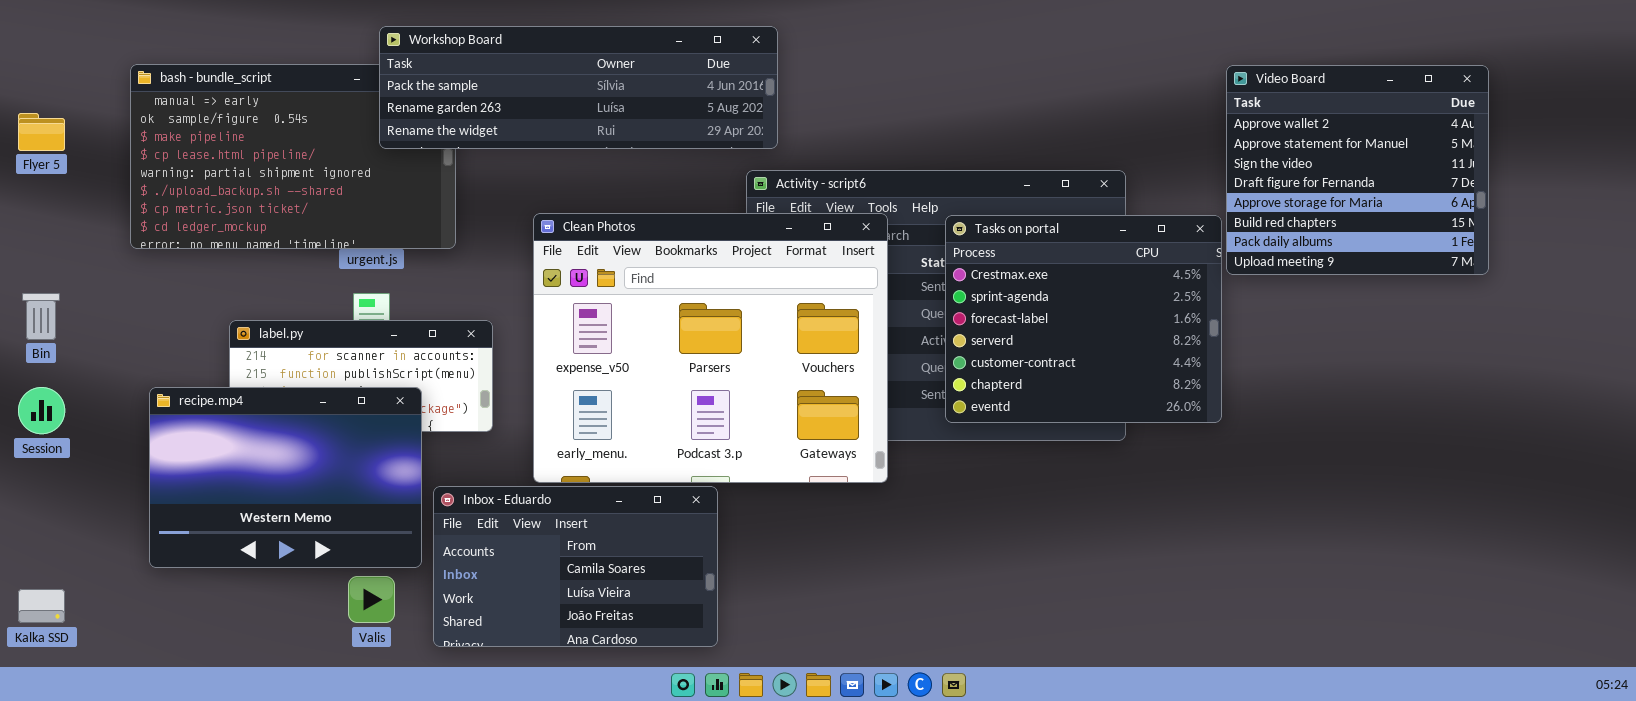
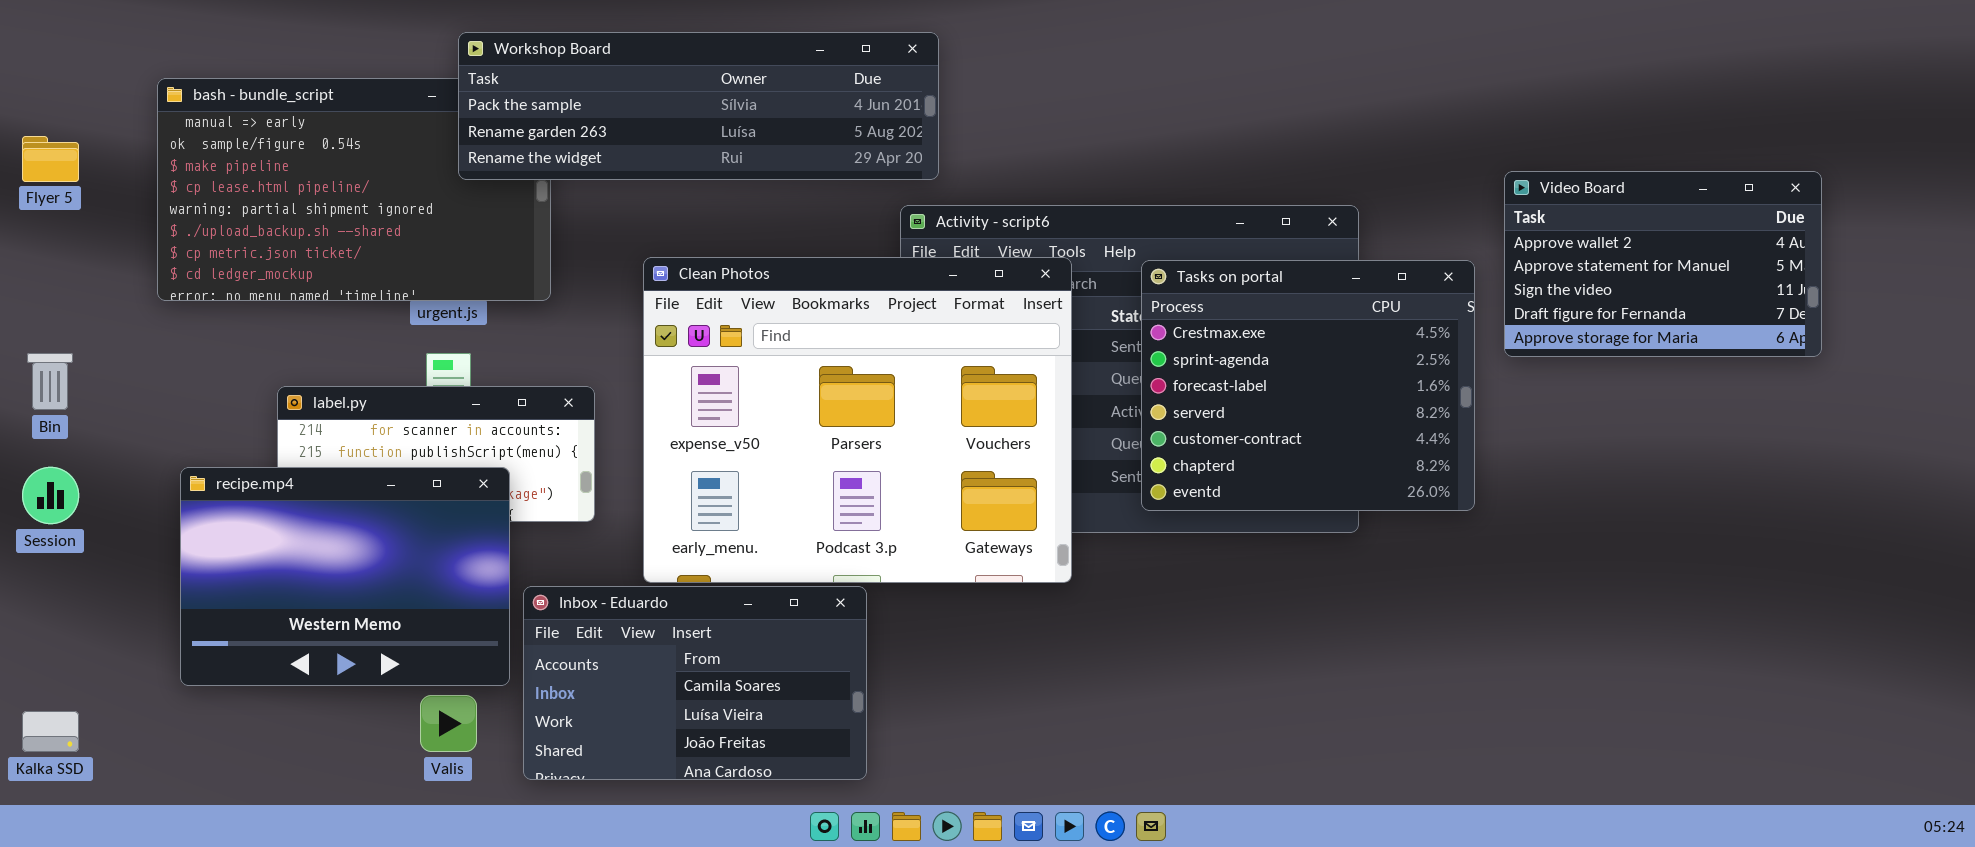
Video Board: [1226,65,1489,275] -> [1504,171,1822,357], moved, resized

